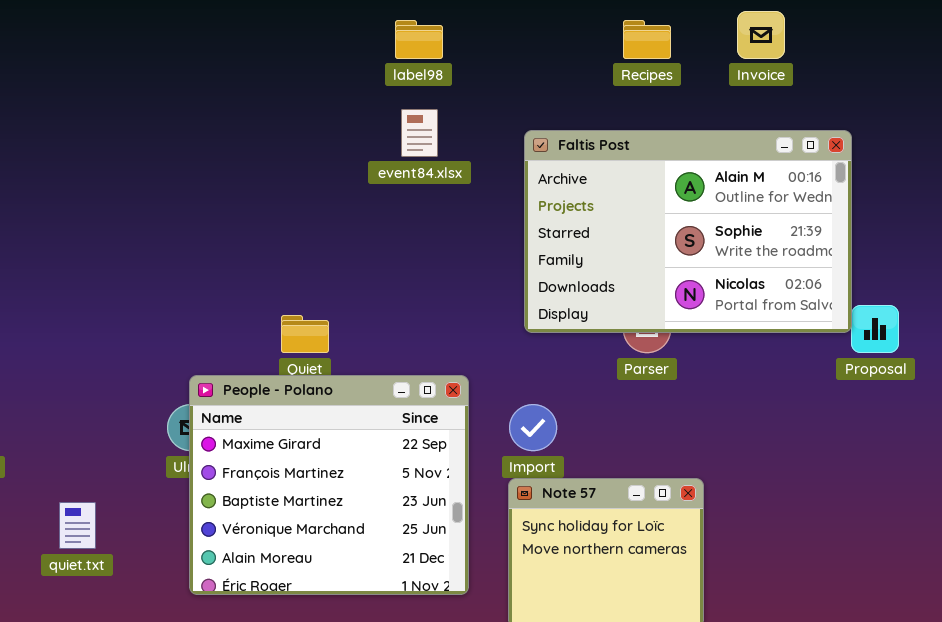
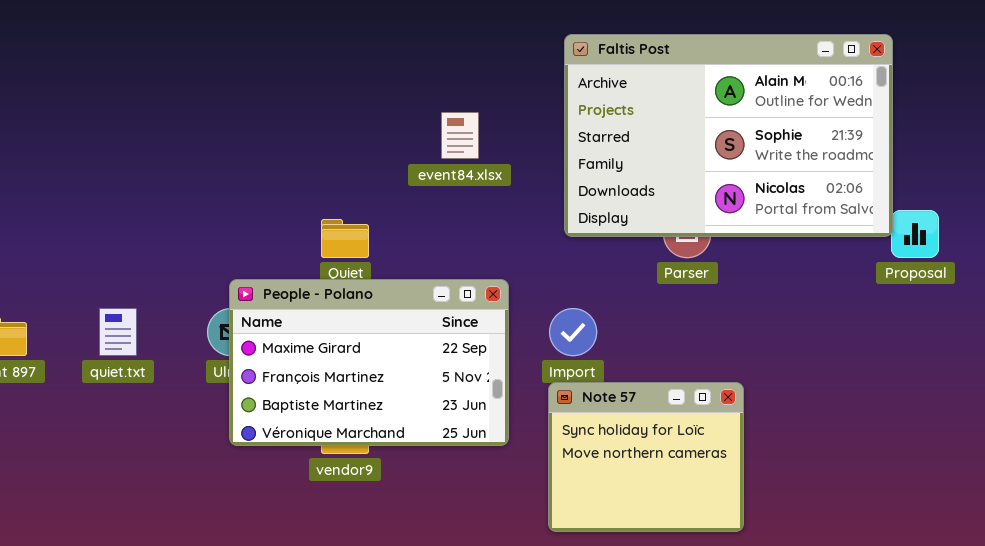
event84.xlsx: [401,109,438,157] -> [441,112,479,159], moved
People - Polano: [189,375,469,595] -> [229,279,509,446], resized
quiet.txt: [59,502,96,549] -> [99,308,137,356], moved

